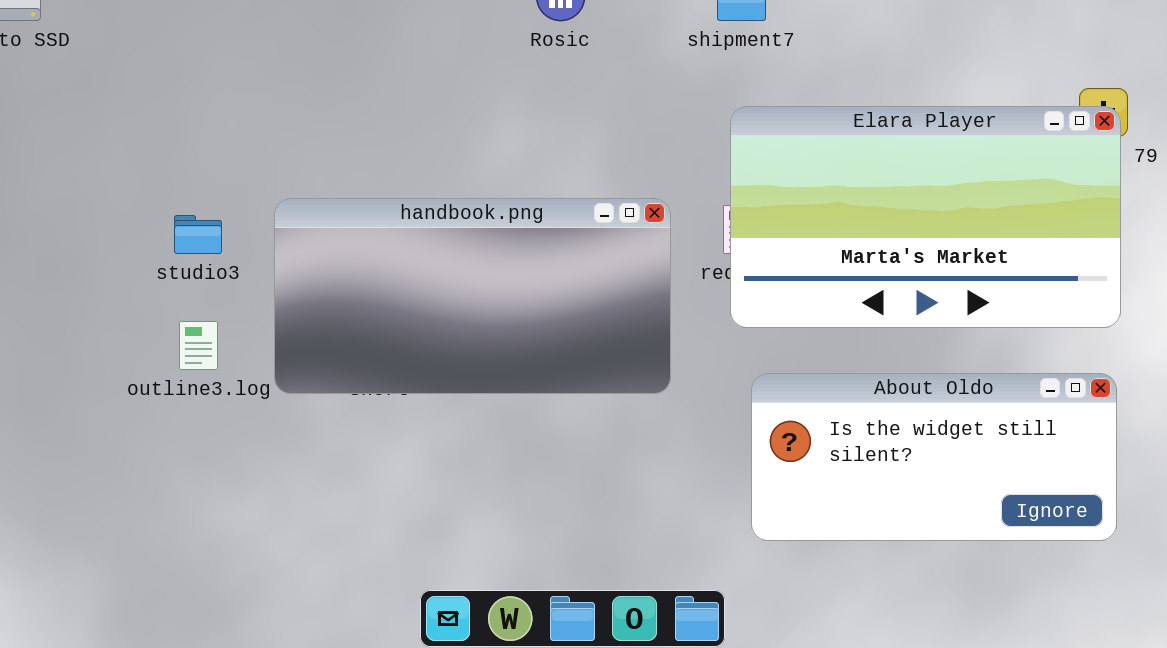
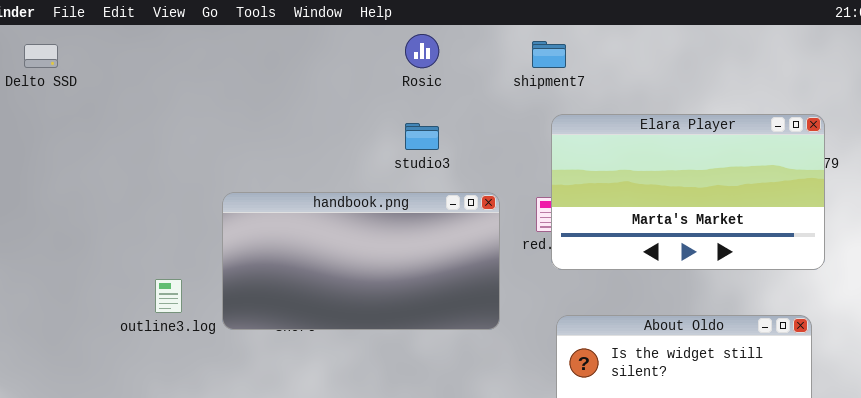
Elara Player: [730,106,1121,328] -> [551,114,825,270], moved
studio3: [174,215,222,254] -> [405,123,439,150], moved

